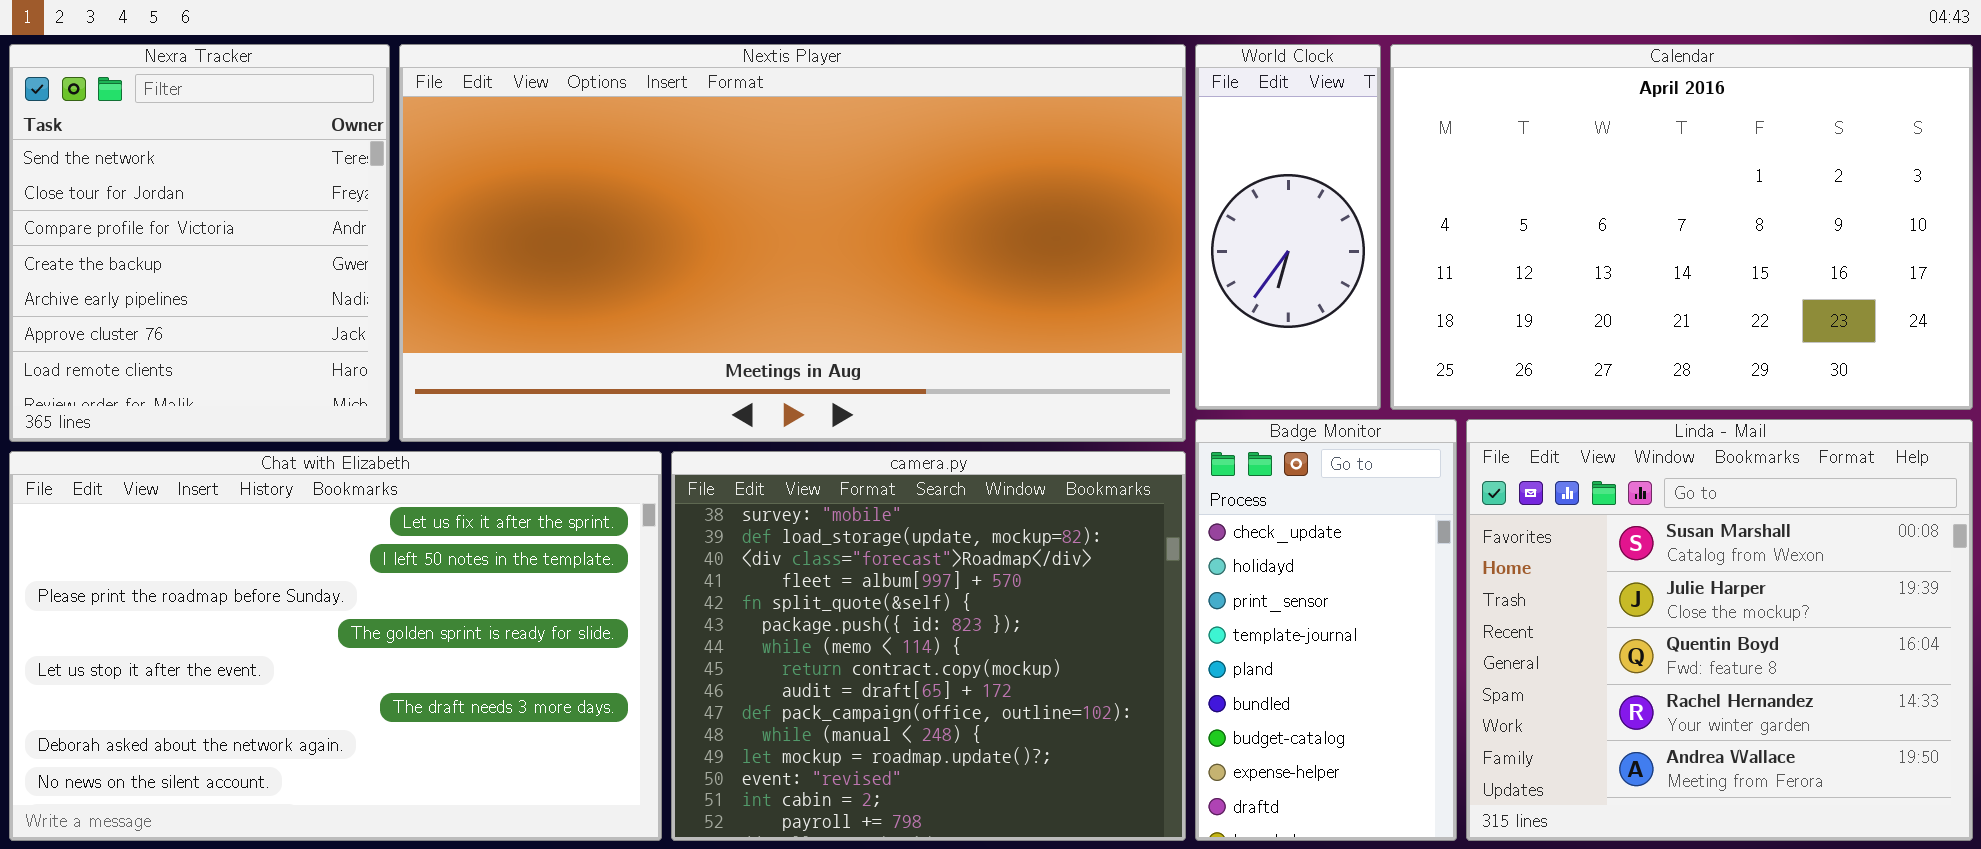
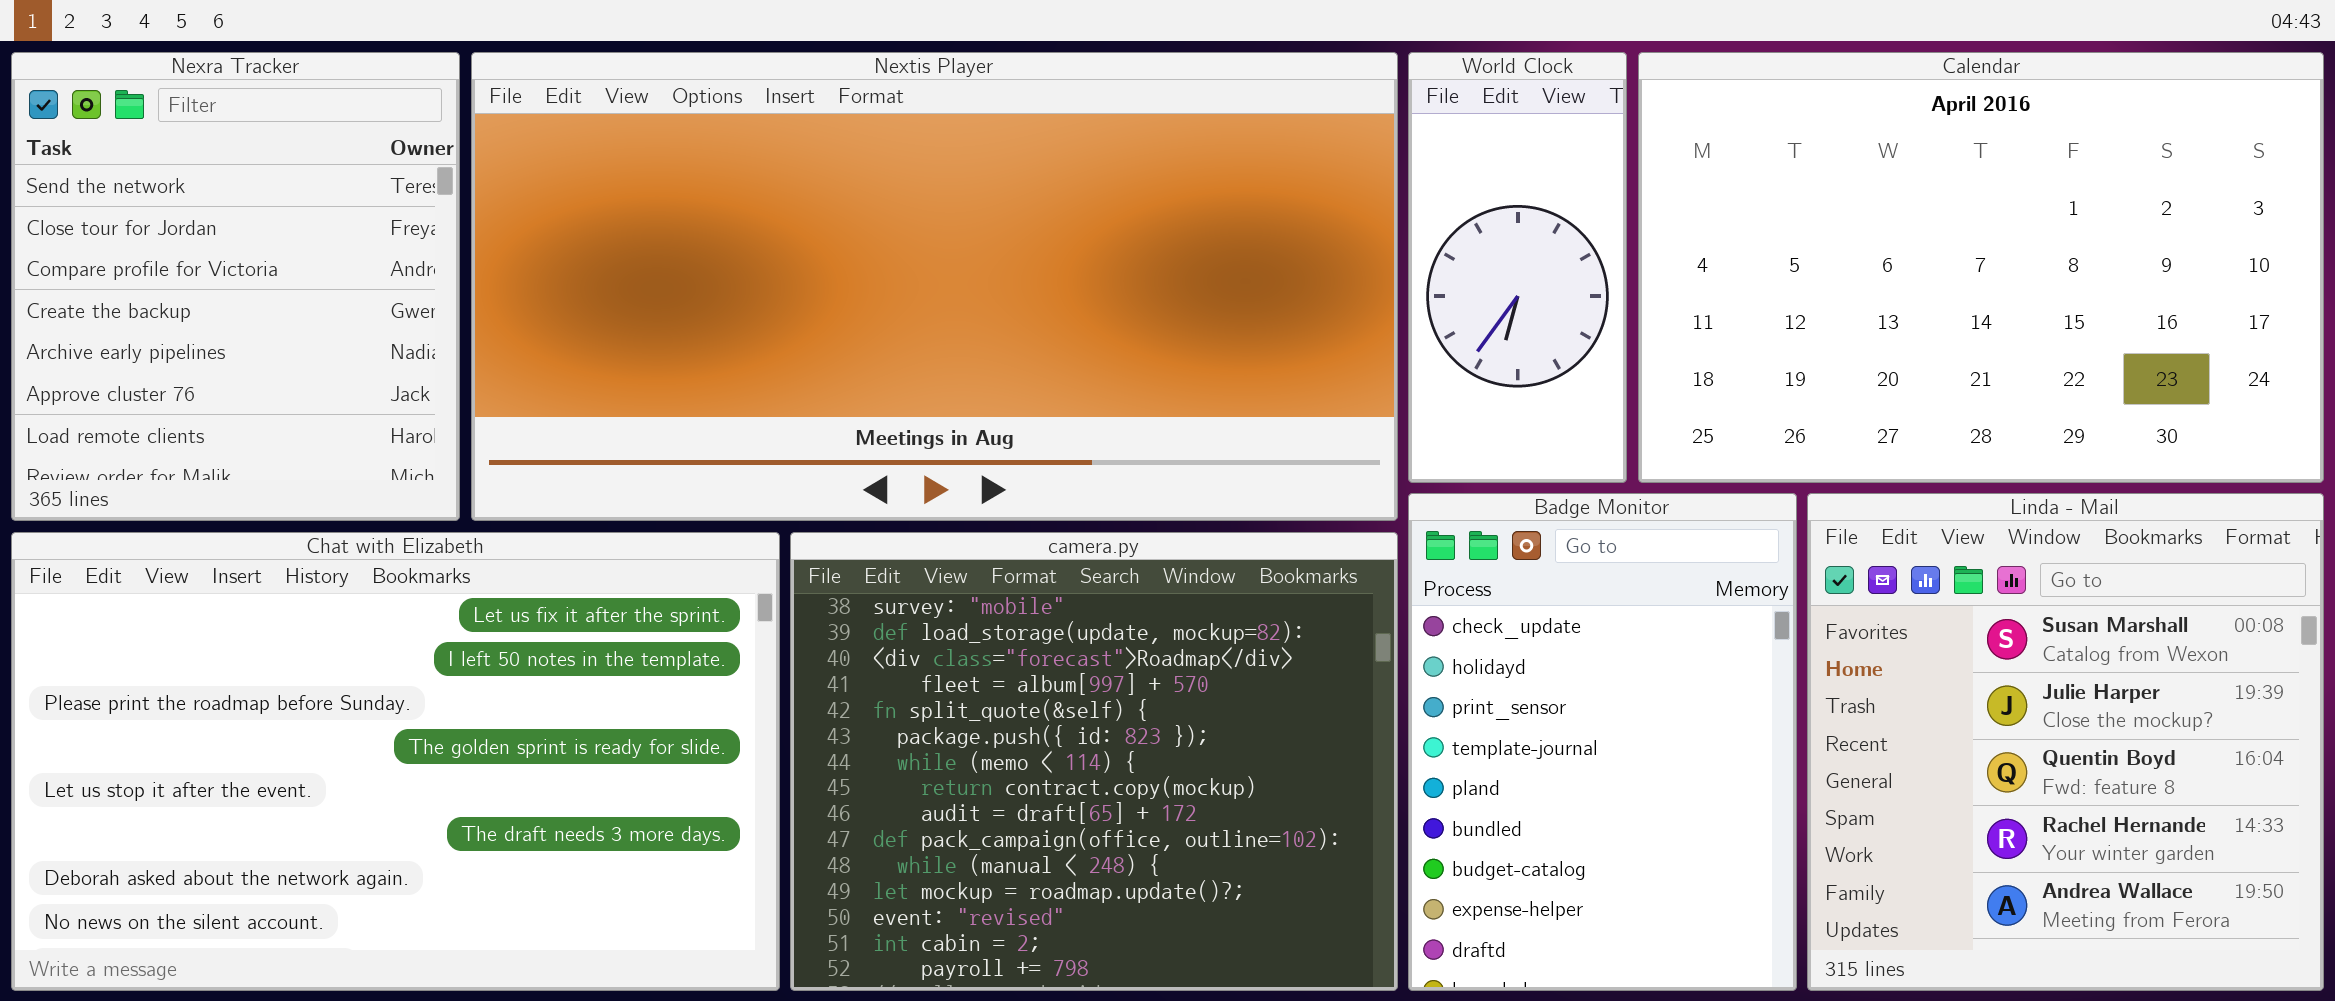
Badge Monitor: [1195,419,1457,841] -> [1408,493,1797,991], resized
Linda - Mail: [1466,419,1973,841] -> [1807,493,2324,991], resized

